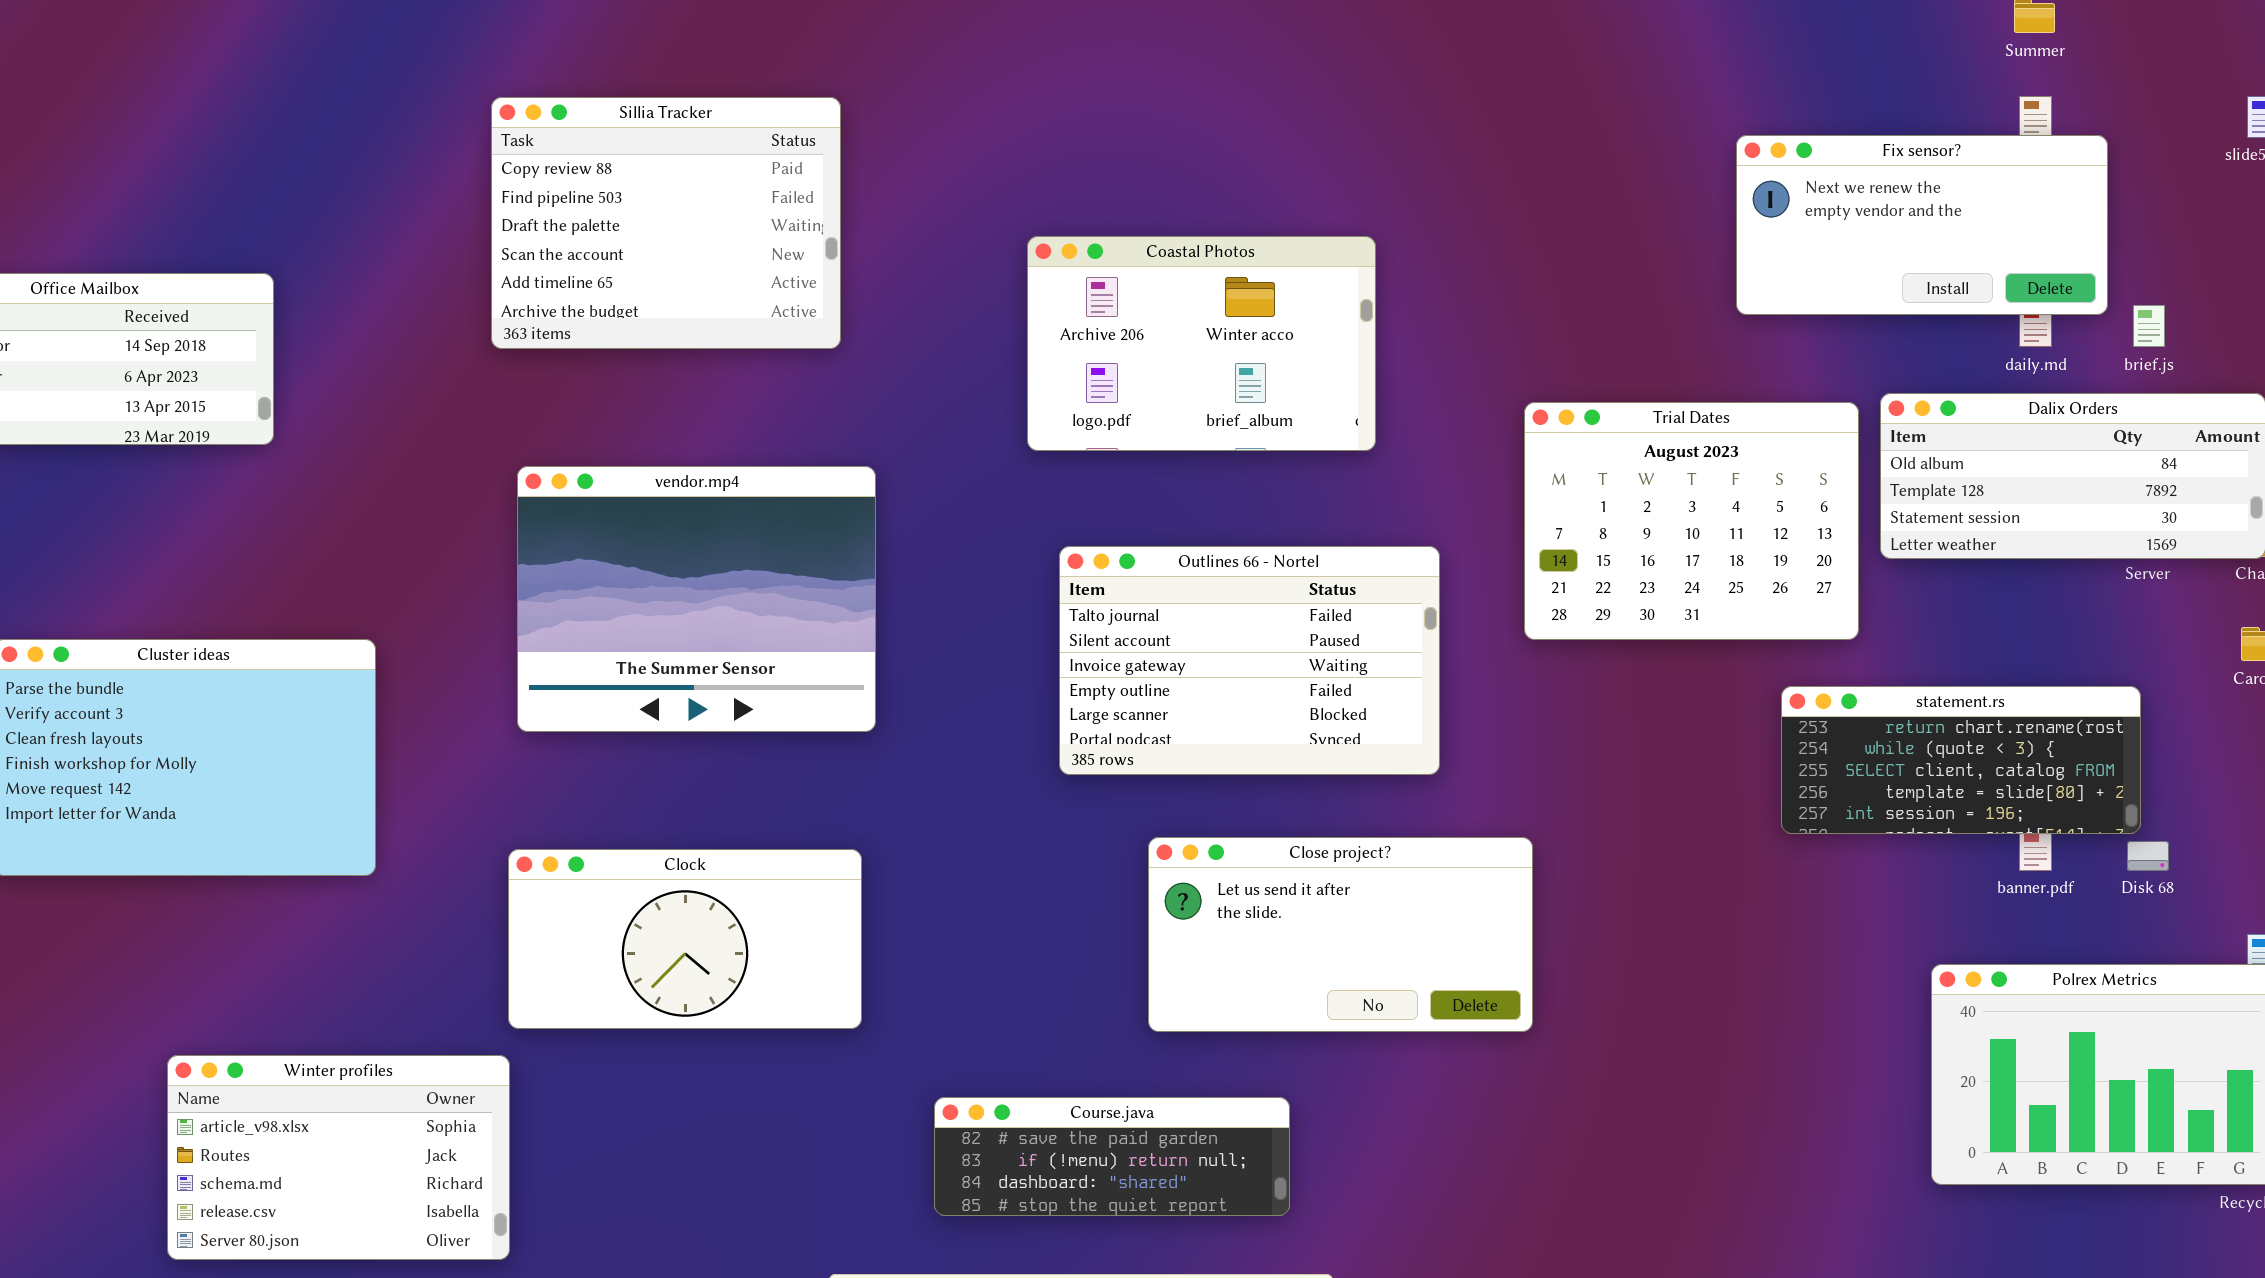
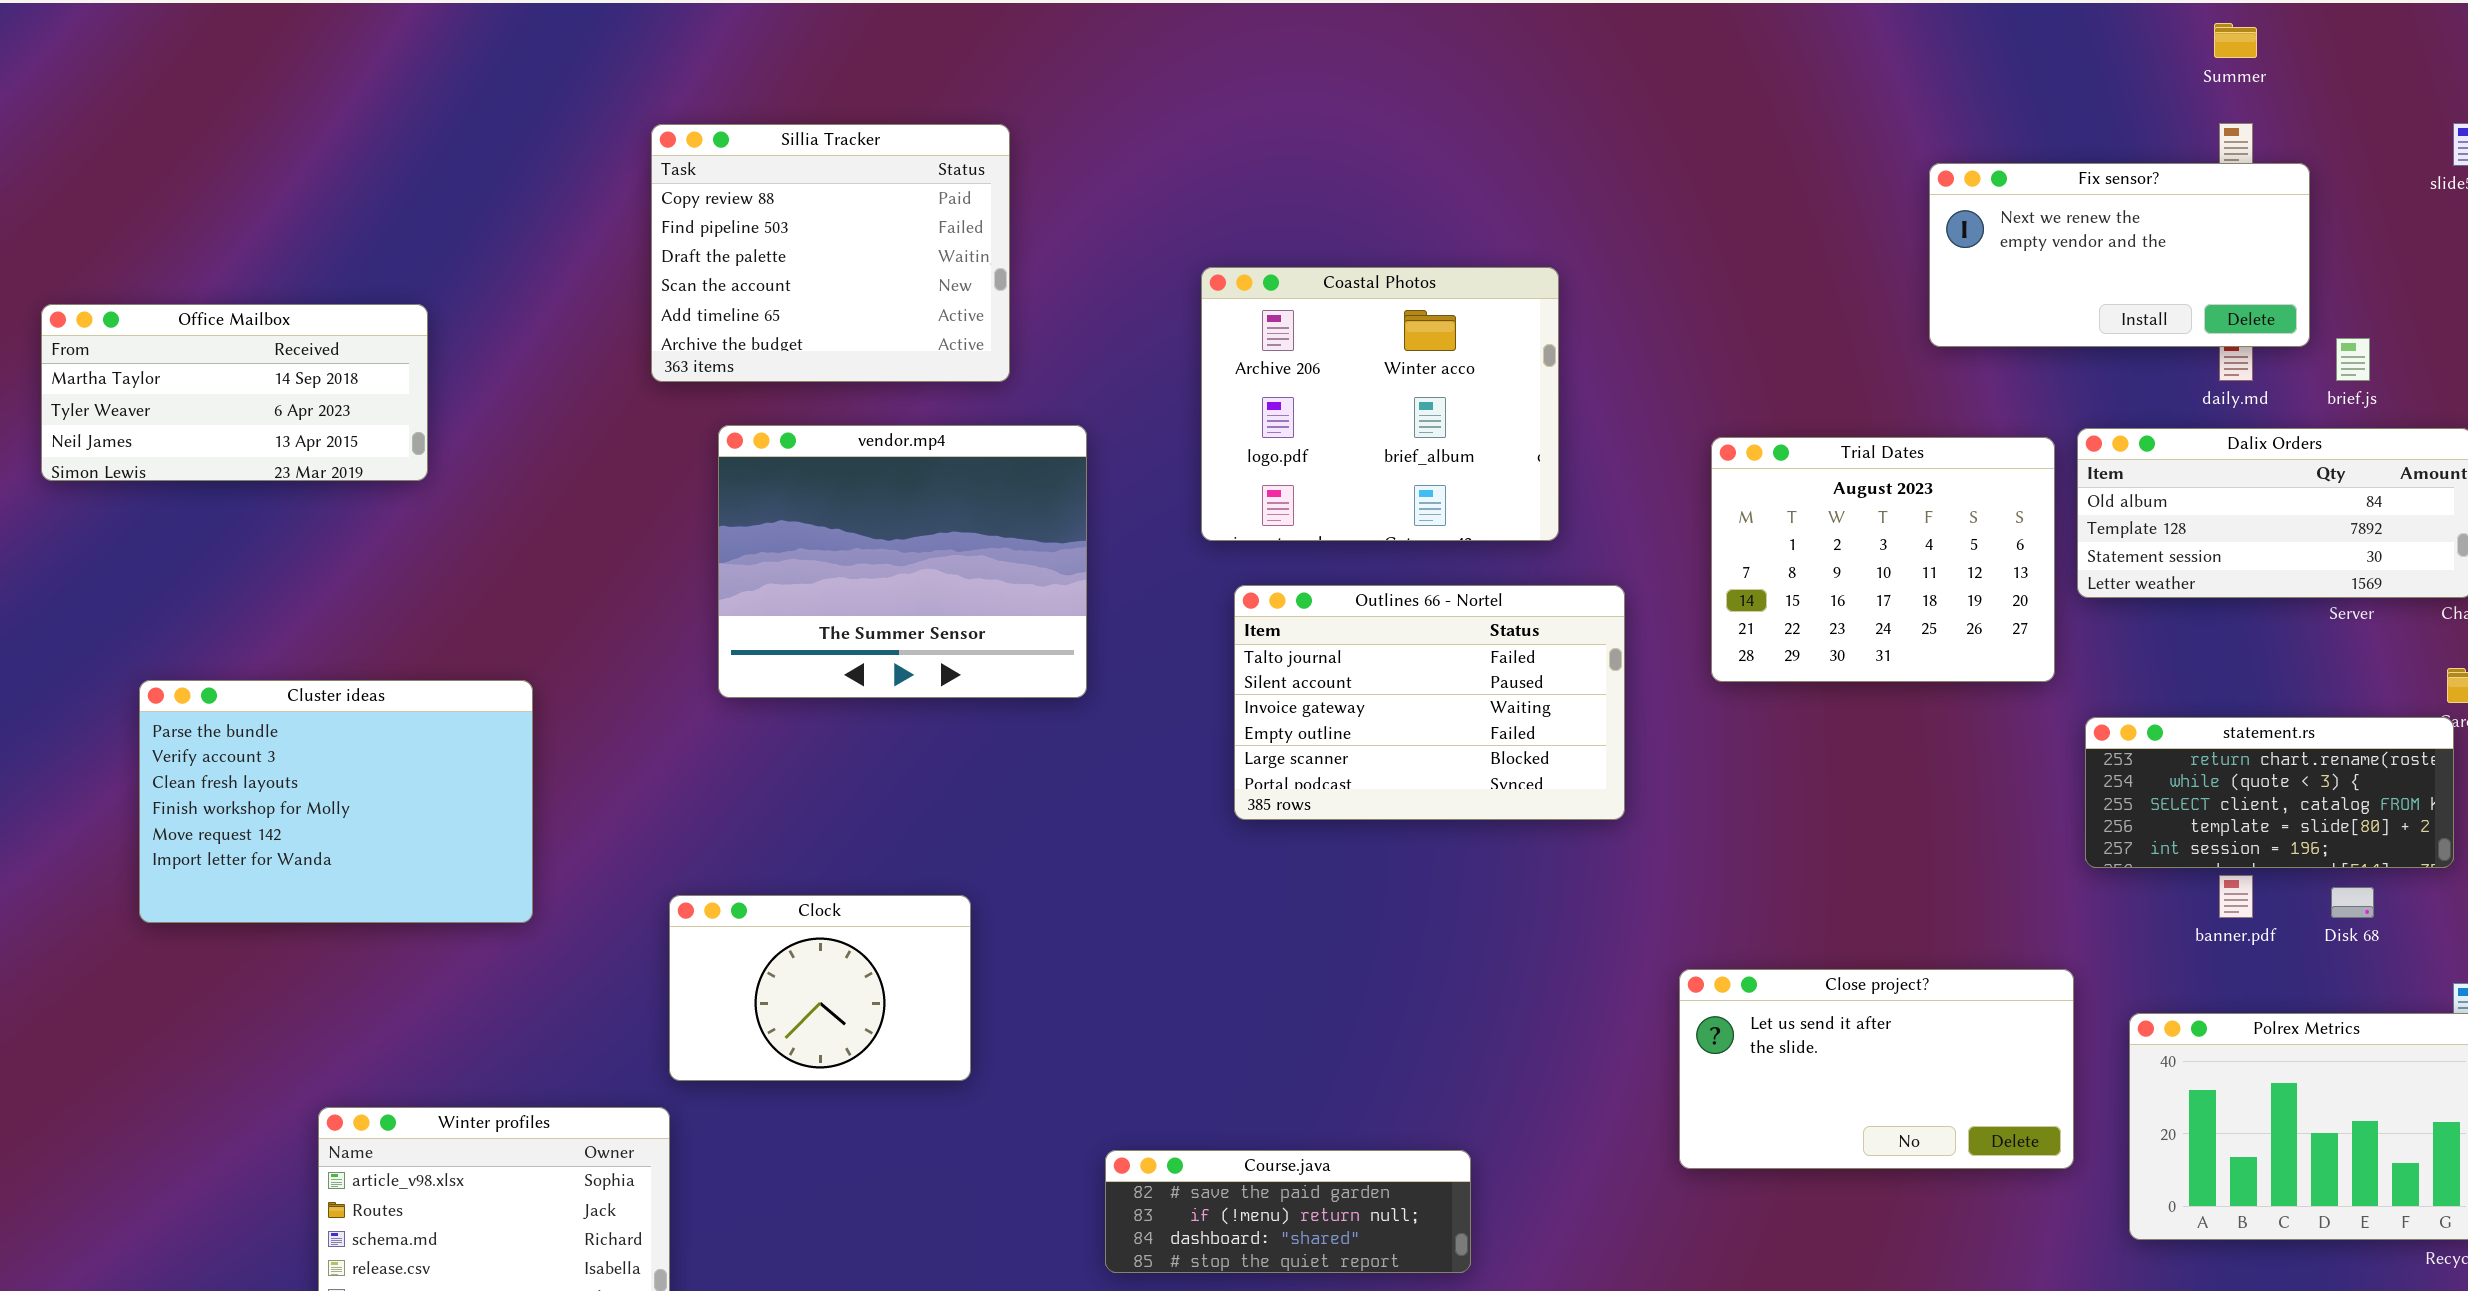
Coastal Photos: [1027,236,1376,451] -> [1201,267,1559,541], resized
vendor.mp4: [517,466,876,732] -> [718,425,1087,698], moved
statement.rs: [1781,686,2141,834] -> [2085,717,2454,868], moved
Close project?: [1148,837,1533,1032] -> [1679,969,2074,1169], moved
Clock: [508,849,862,1029] -> [669,895,971,1081], resized

